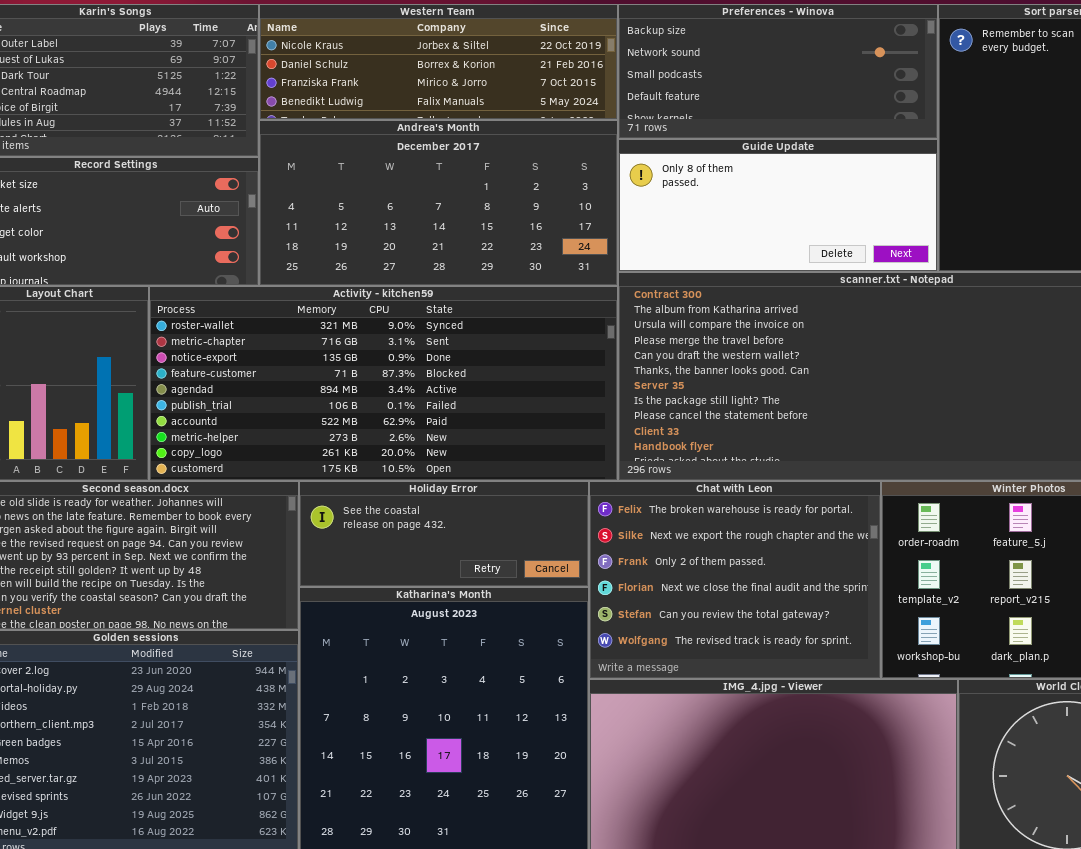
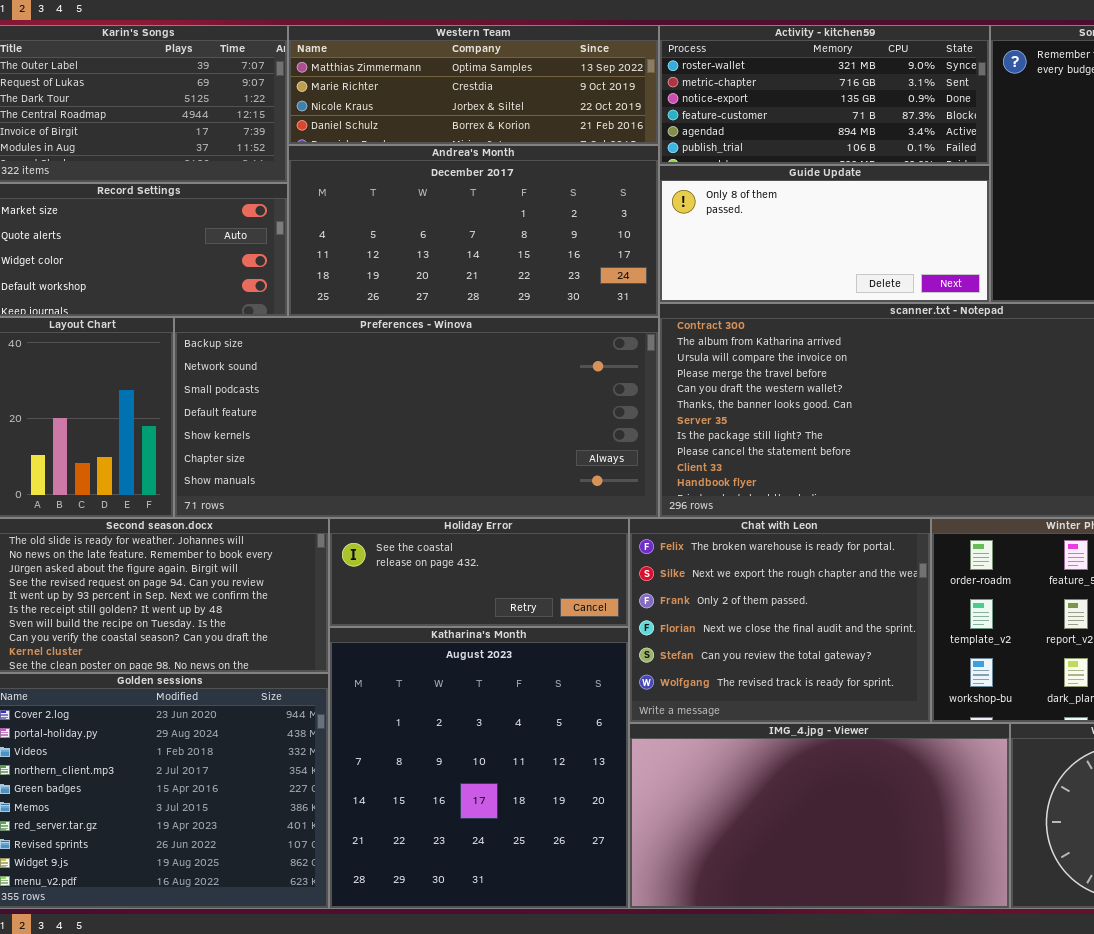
Western Team: [259,4,618,120] -> [288,25,659,145], scrolled up 2 rows
Preferences - Winova: [618,4,938,139] -> [174,317,659,518], moved, resized
Activity - kitchen59: [149,286,618,481] -> [659,25,990,165], moved, resized

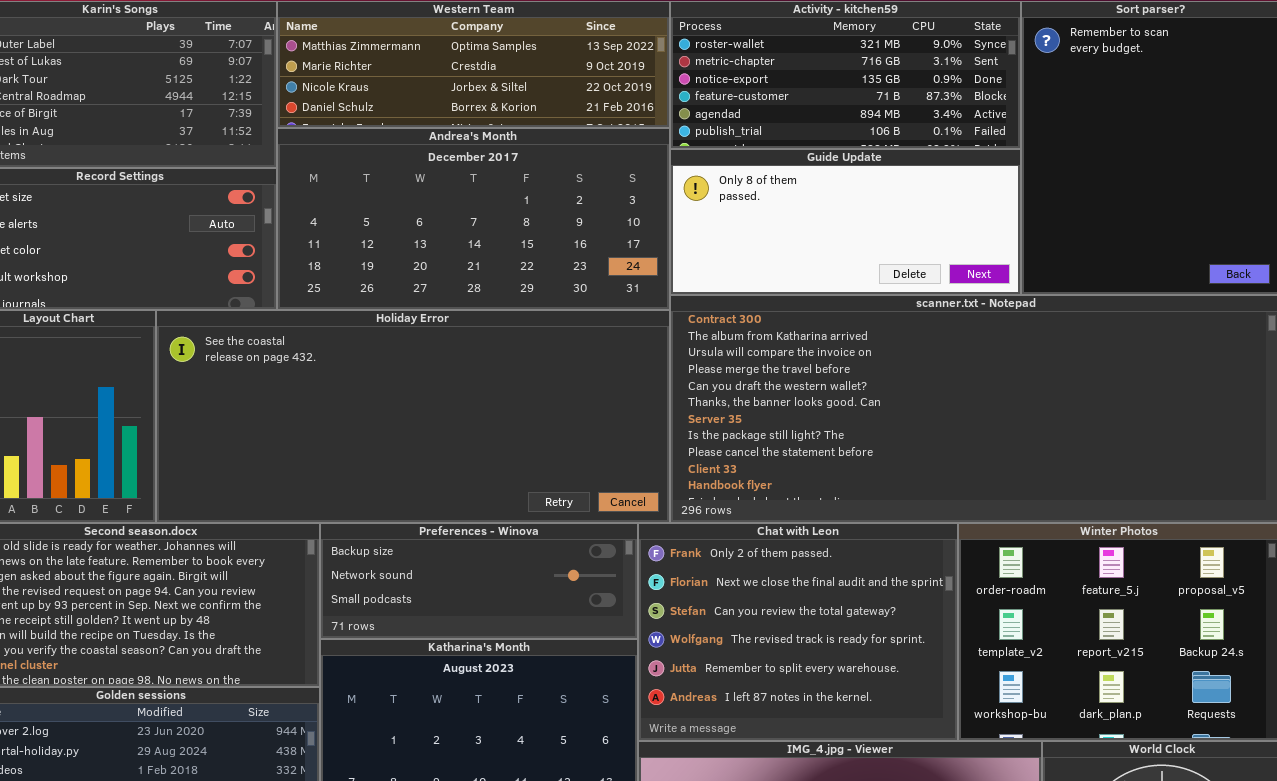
Preferences - Winova: [174,317,659,518] -> [320,523,638,639], moved, resized
Holiday Error: [329,518,629,627] -> [156,310,670,523], moved, resized
Chat with Leon: [629,518,931,723] -> [638,523,958,741], scrolled down 2 rows

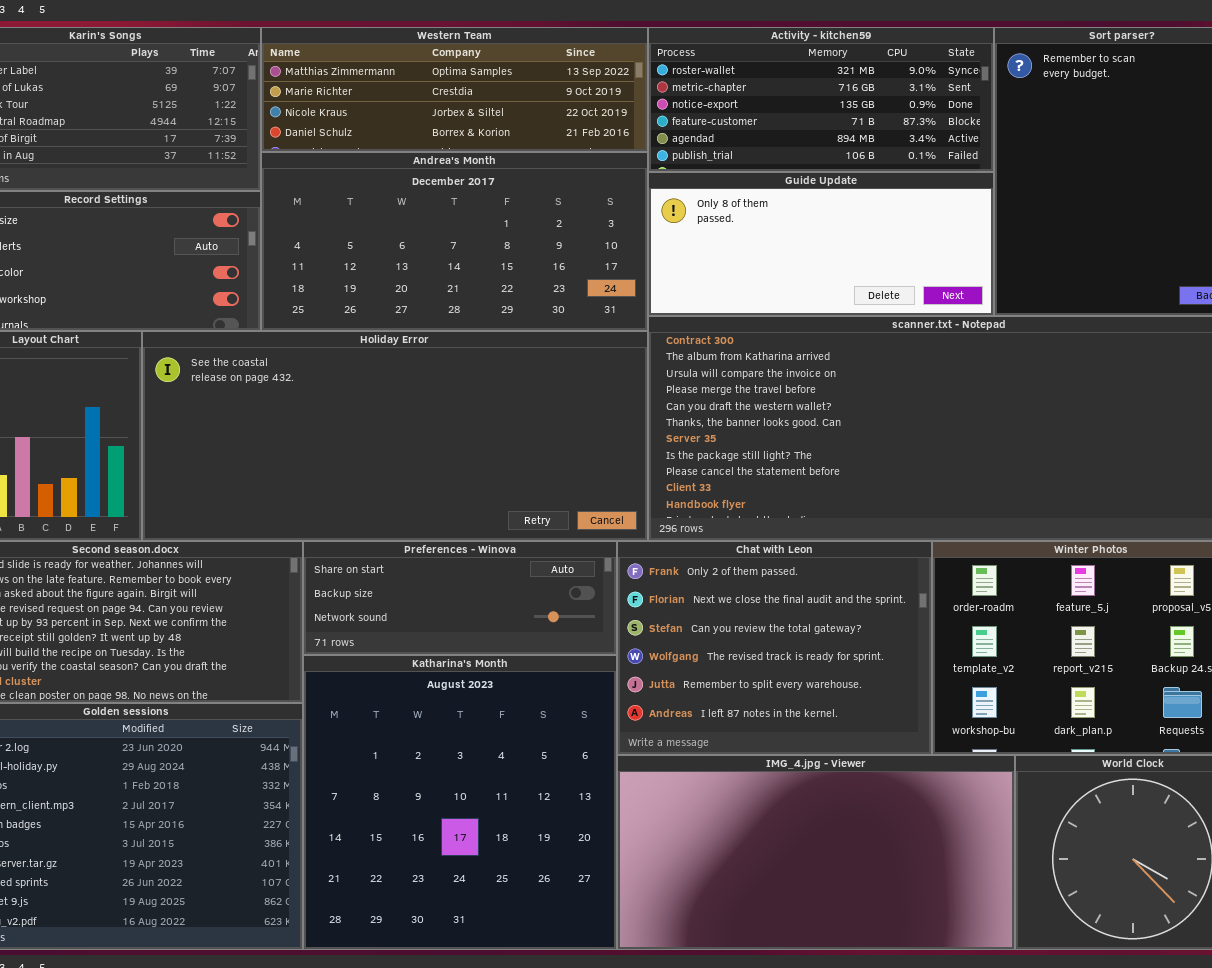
Preferences - Winova: [320,523,638,639] -> [303,541,617,655], scrolled up 1 row

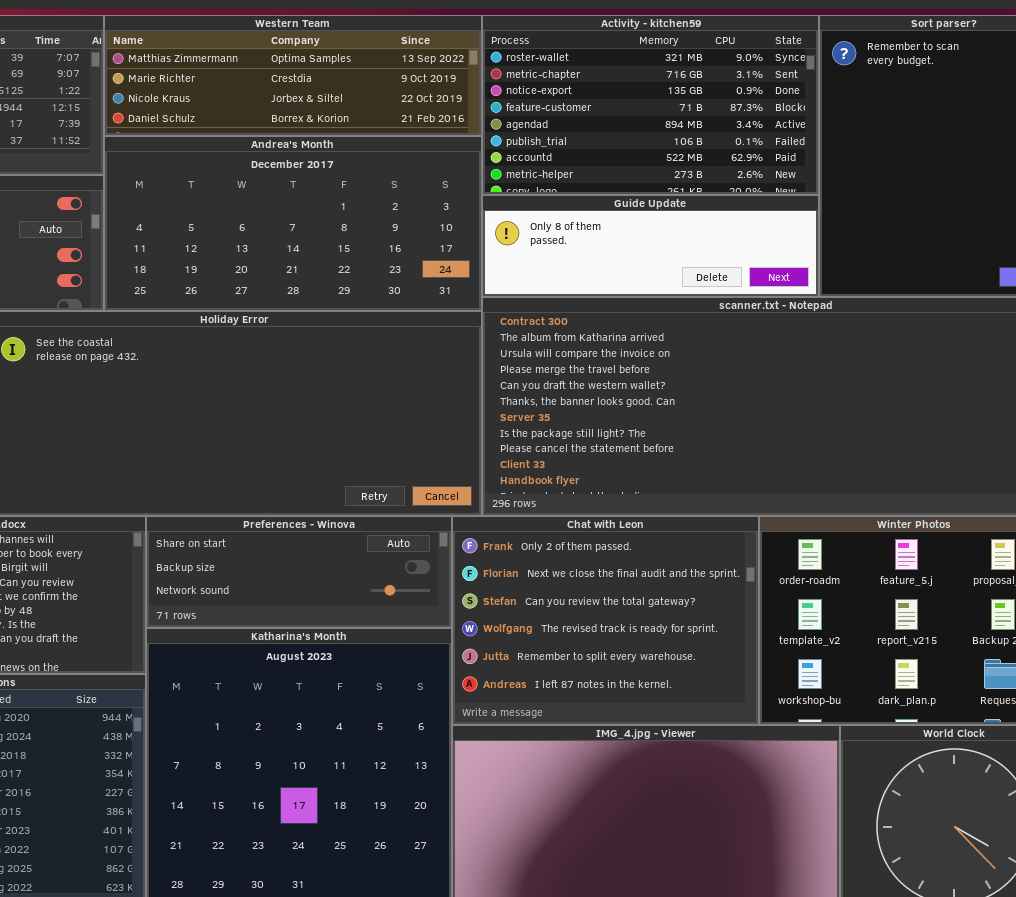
Activity - kitchen59: [648,27,994,172] -> [482,15,819,195], resized
Guide Update: [648,172,994,316] -> [482,195,819,297], resized

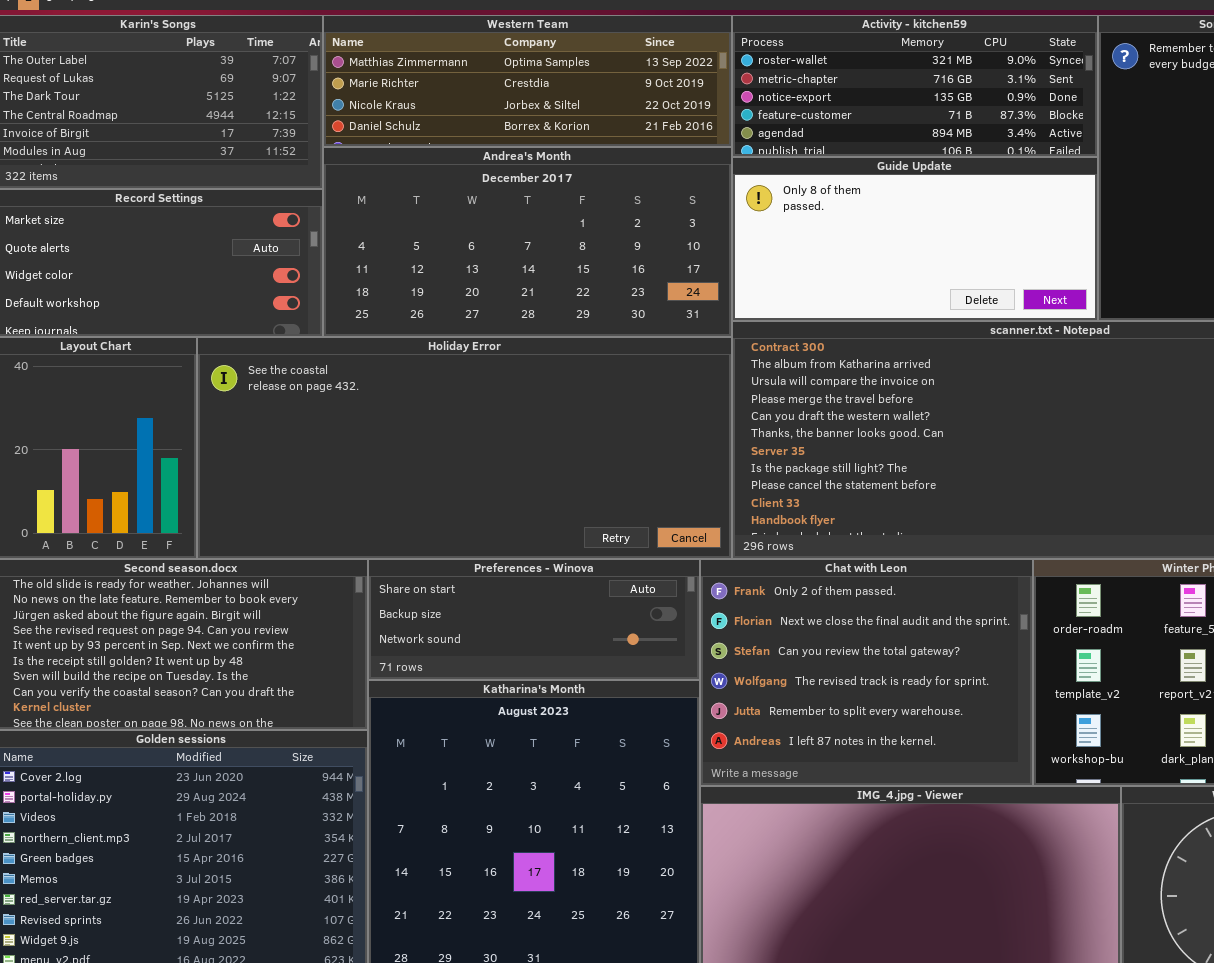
Activity - kitchen59: [482,15,819,195] -> [732,15,1098,157], resized
Guide Update: [482,195,819,297] -> [732,157,1098,321], resized

